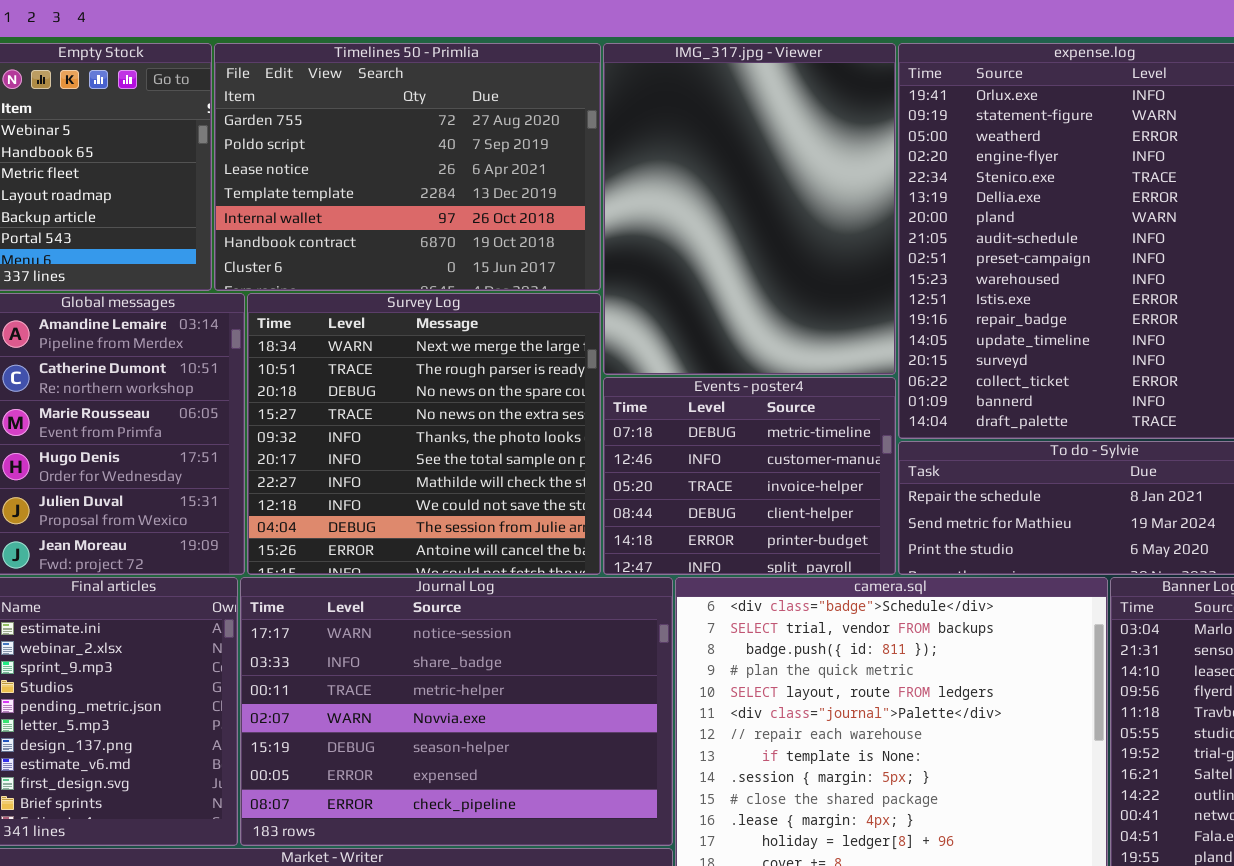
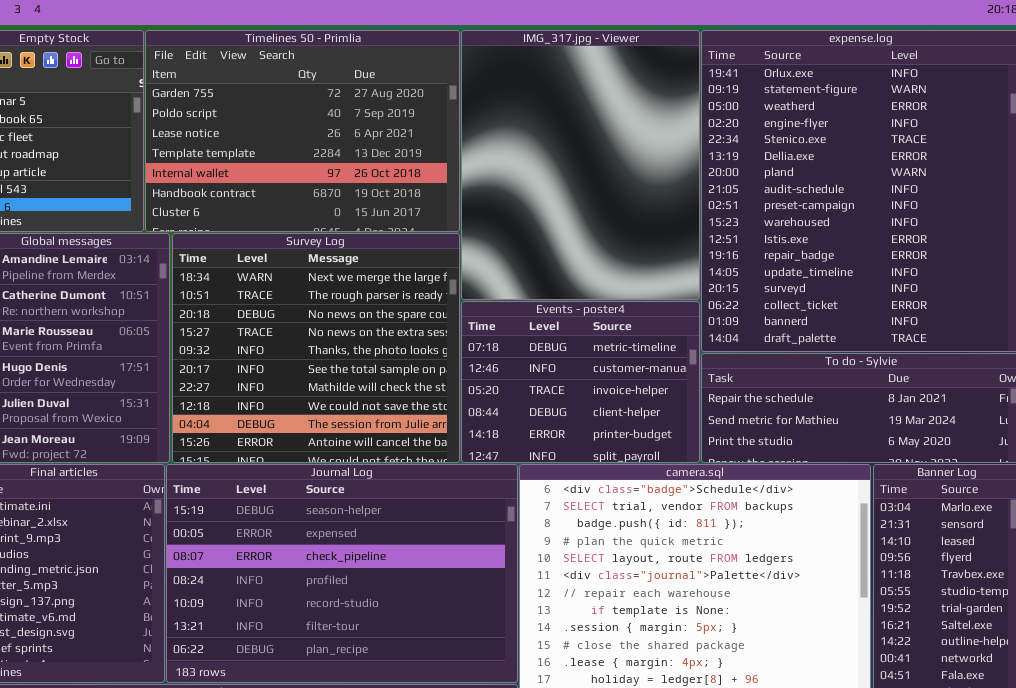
Journal Log: [240,577,673,846] -> [166,464,518,683], scrolled down 4 rows

